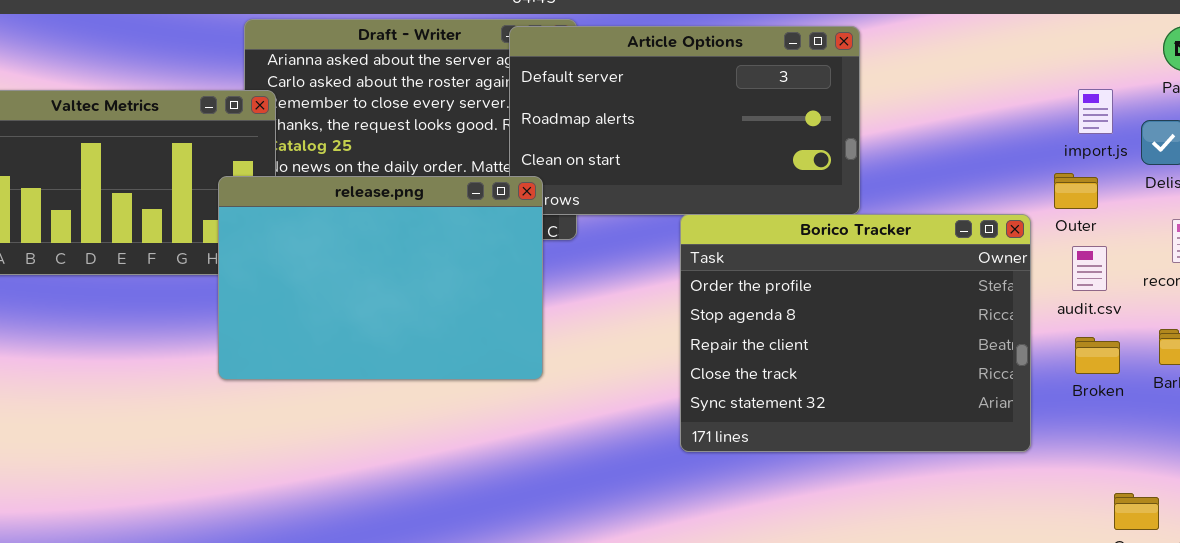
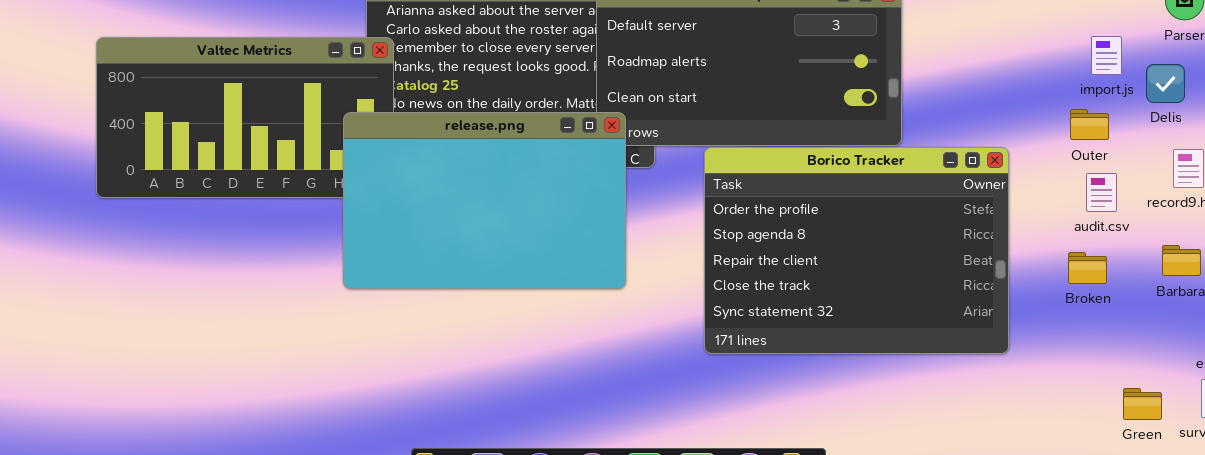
Borico Tracker: [680,214,1031,452] -> [704,147,1009,354], moved
Broken: [1075,337,1120,374] -> [1068,252,1107,284], moved

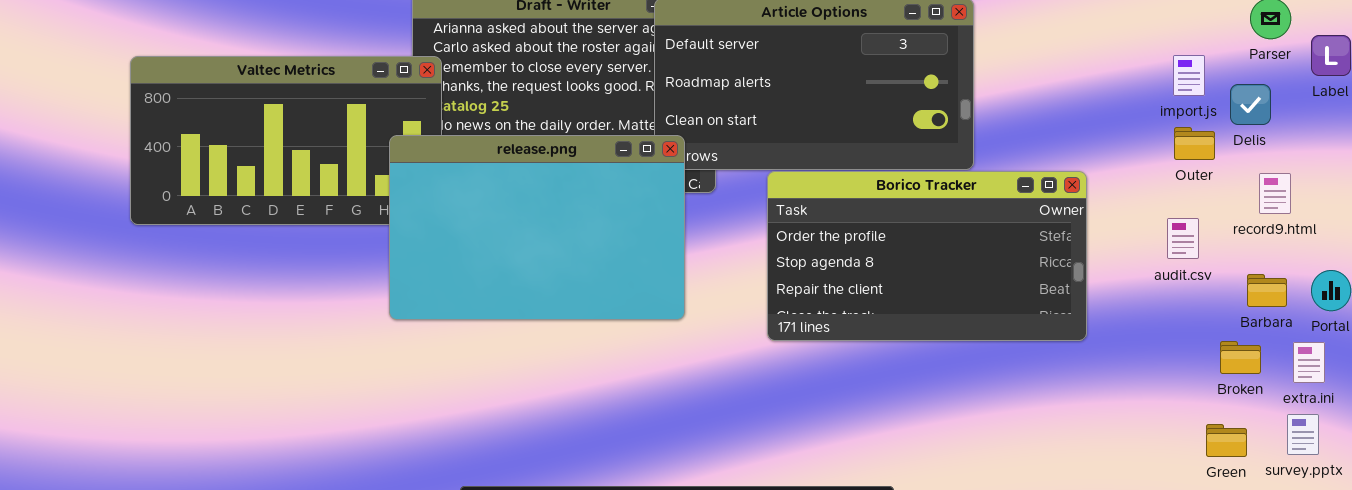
Outer: [1070,109,1109,140] -> [1174,127,1215,160], moved
Borico Tracker: [704,147,1009,354] -> [767,171,1087,341], resized
audit.csv: [1086,173,1117,212] -> [1167,218,1199,259], moved
Broken: [1068,252,1107,284] -> [1220,341,1261,374], moved

